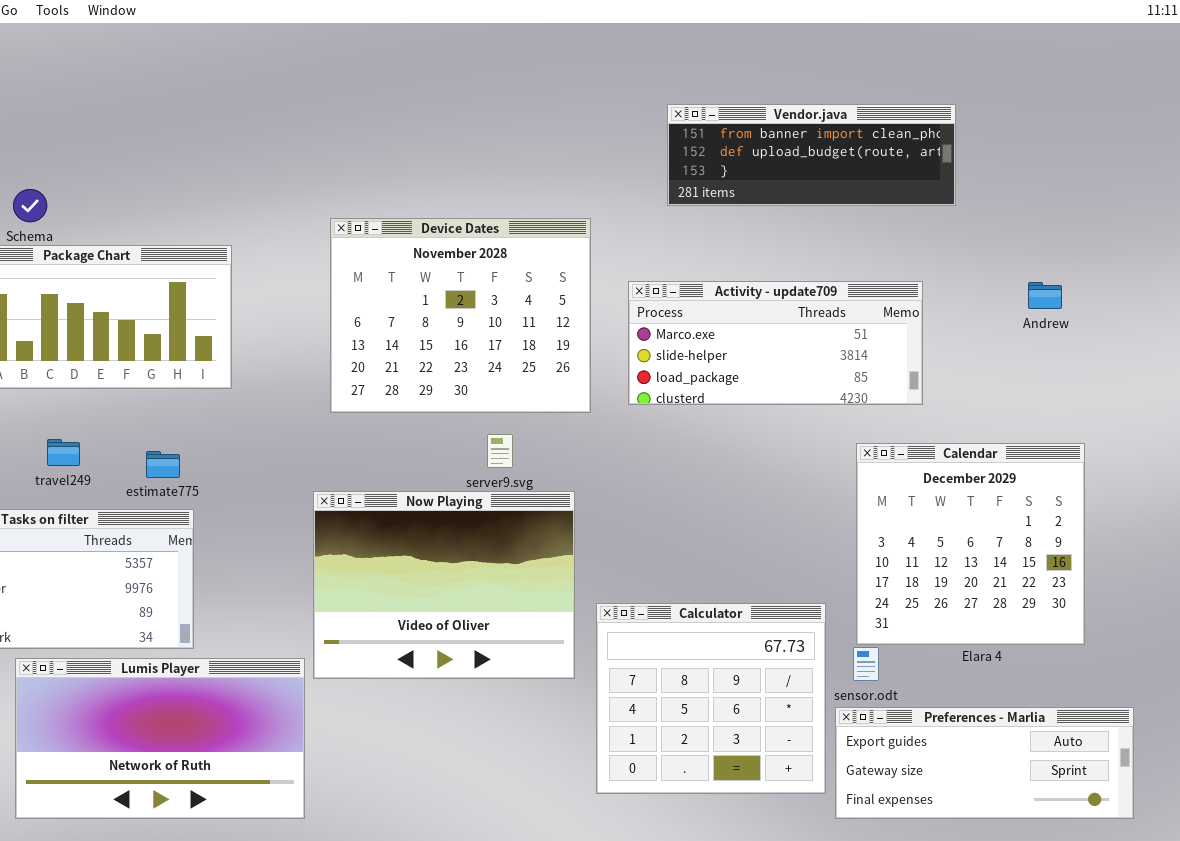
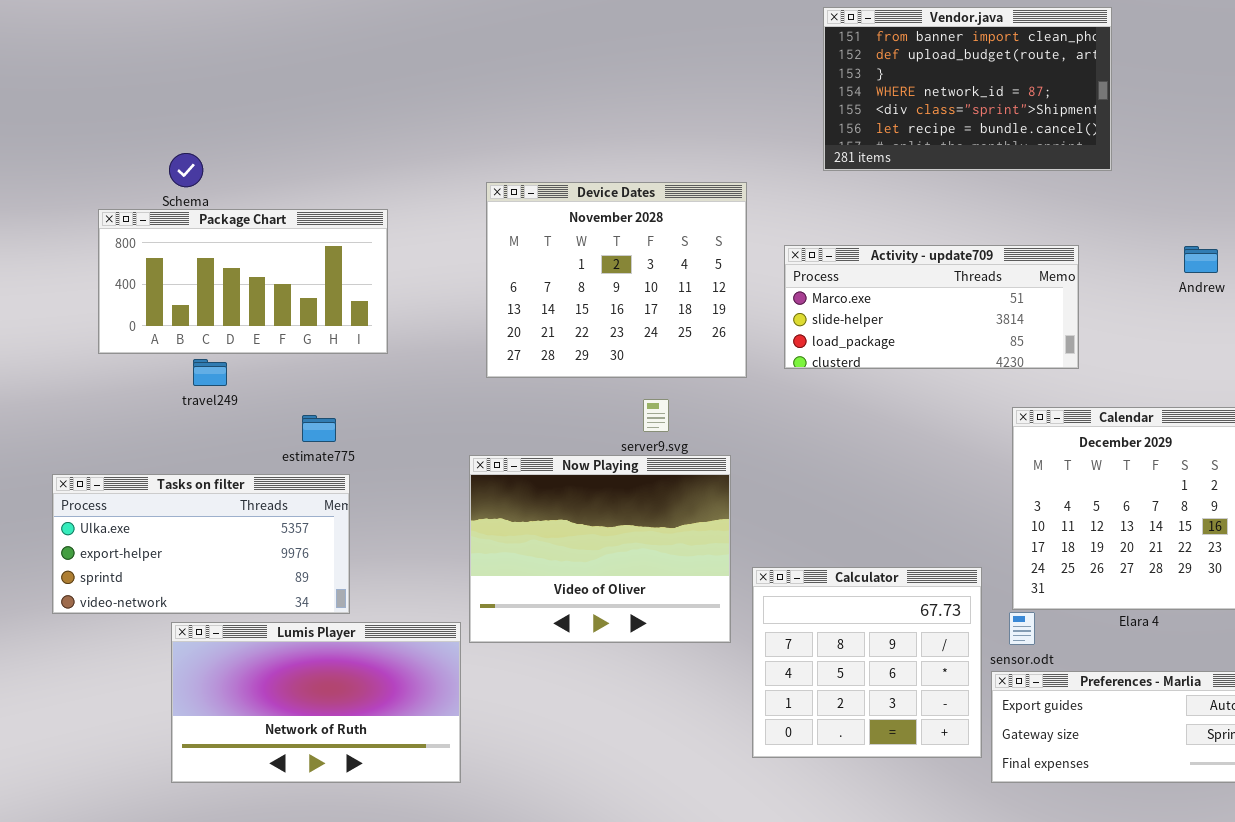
Vendor.java: [667,104,956,206] -> [823,7,1112,171], resized
travel249: [47,439,80,466] -> [193,359,227,386], moved

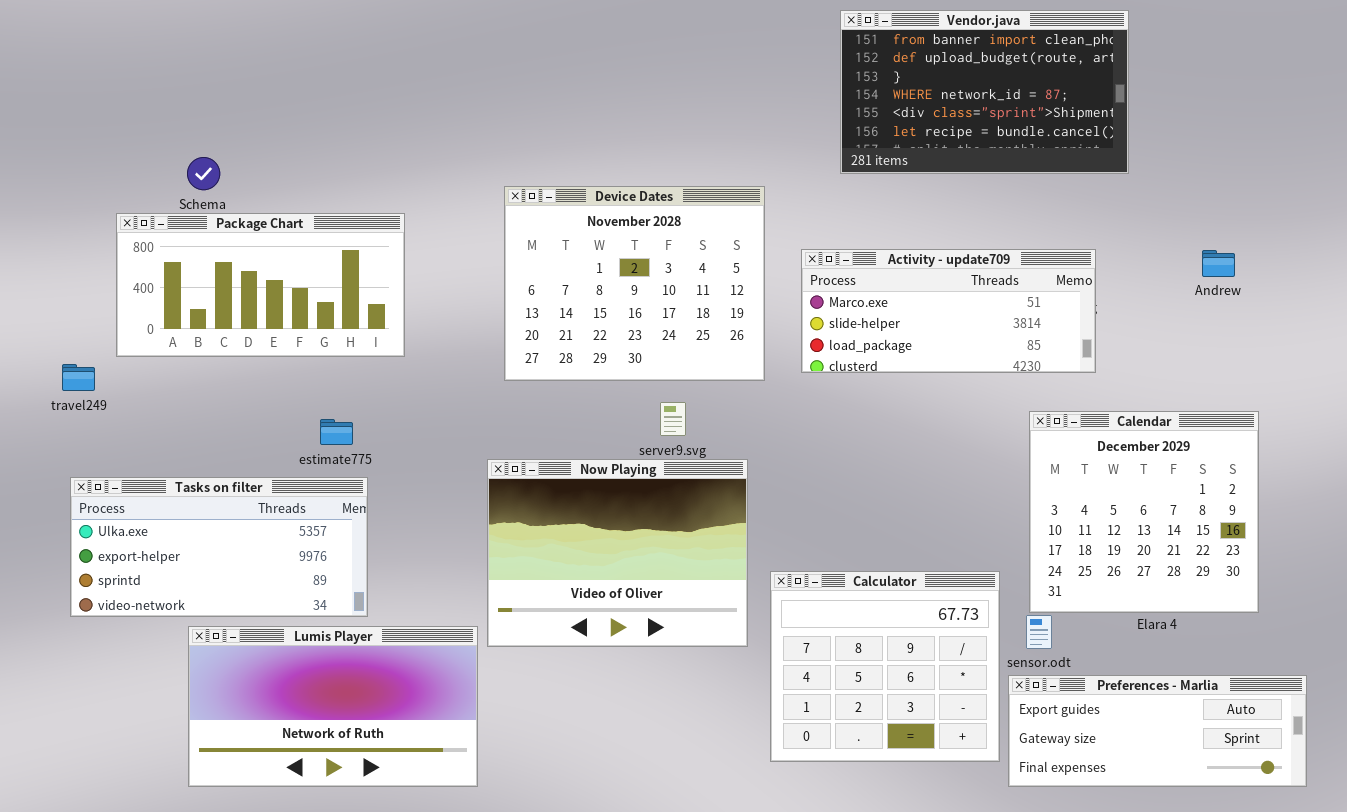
travel249: [193,359,227,386] -> [62,364,95,391], moved

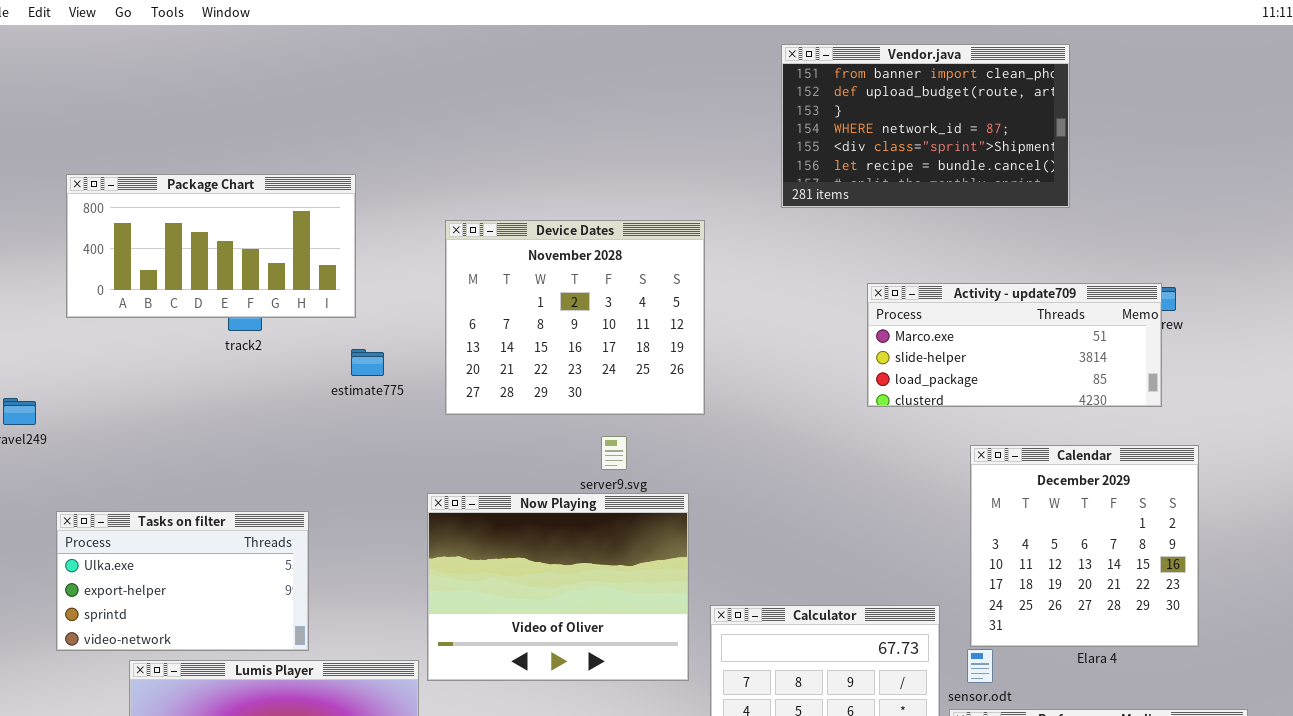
Package Chart: [116,213,405,357] -> [66,174,356,318], moved
Activity - update709: [801,249,1096,373] -> [867,283,1162,407], moved
estimate775: [320,419,353,445] -> [351,349,384,376], moved
Tasks on filter: [70,477,368,617] -> [56,511,309,651], resized

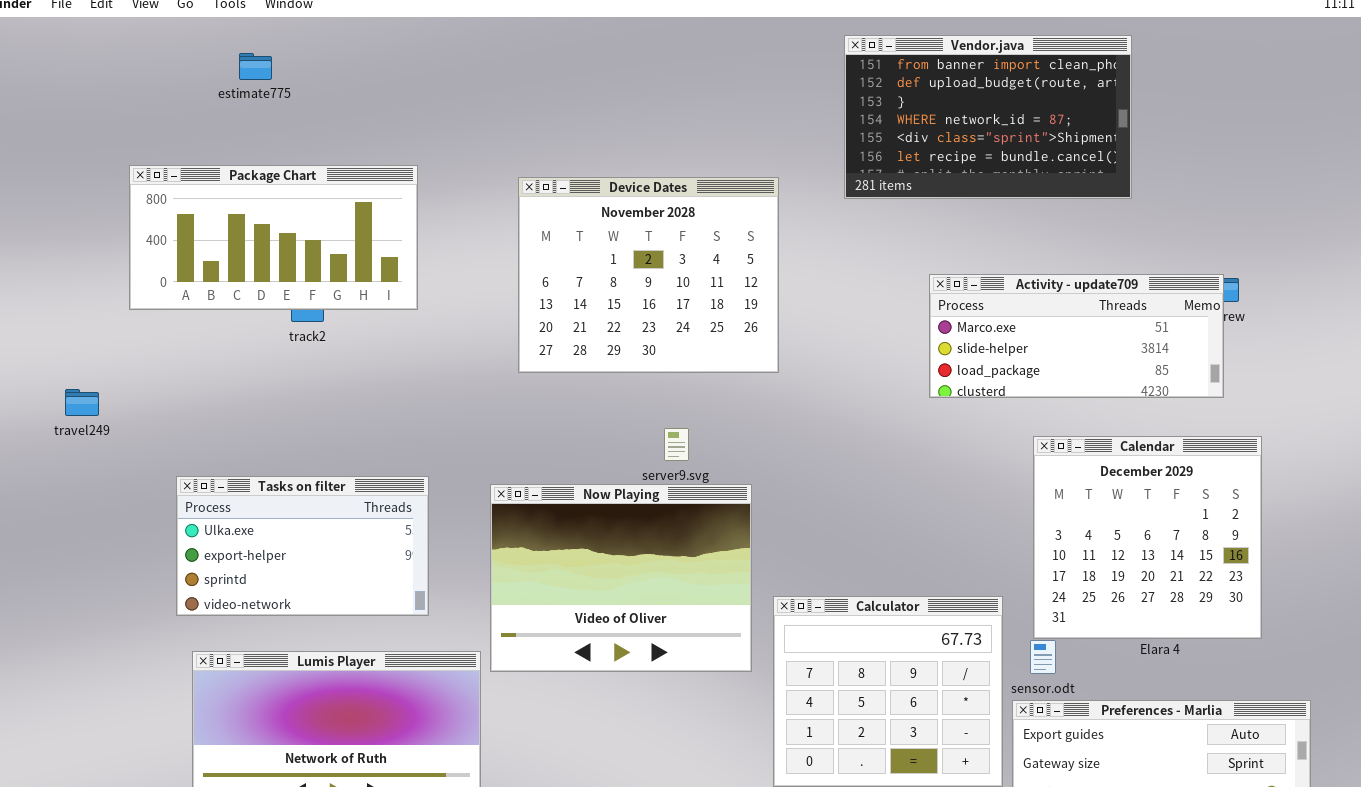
Device Dates: [445,220,705,415] -> [518,177,779,373], moved
estimate775: [351,349,384,376] -> [239,53,272,80], moved
Tasks on filter: [56,511,309,651] -> [176,476,429,616], moved

